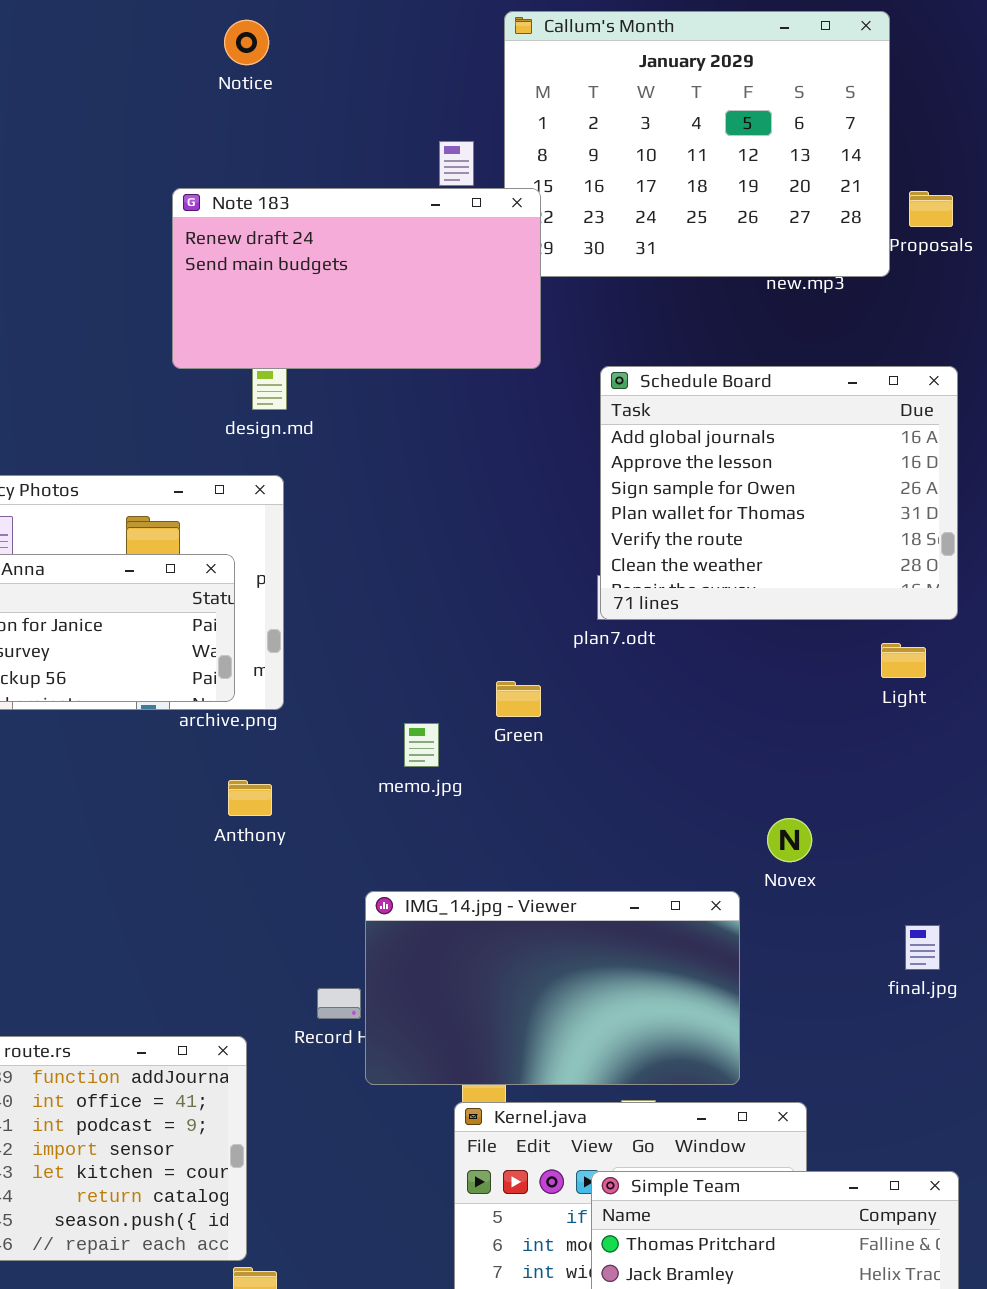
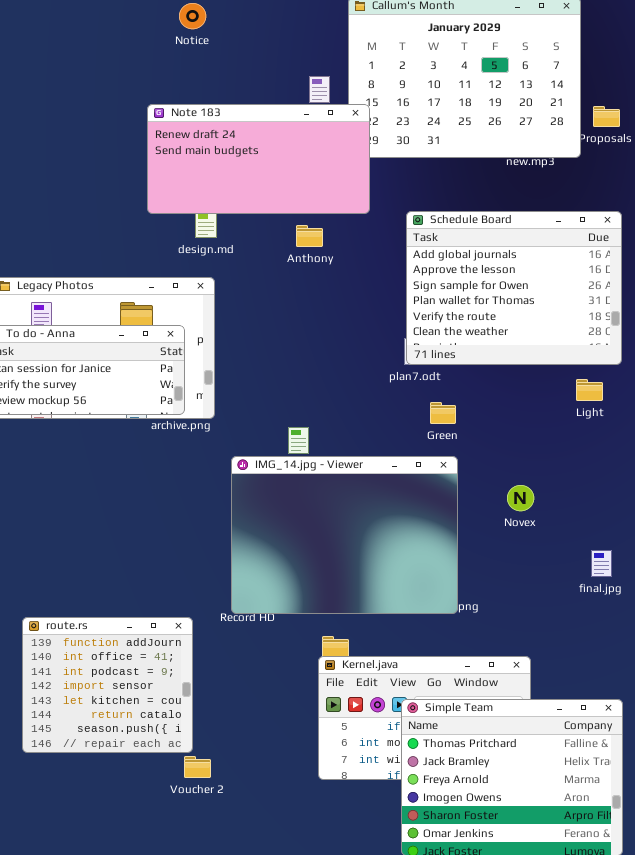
Green: [496,681,541,717] -> [430,402,456,424], moved
Anthony: [228,780,272,816] -> [296,225,323,247], moved
IMG_14.jpg - Viewer: [365,891,740,1085] -> [231,456,458,614], moved, resized

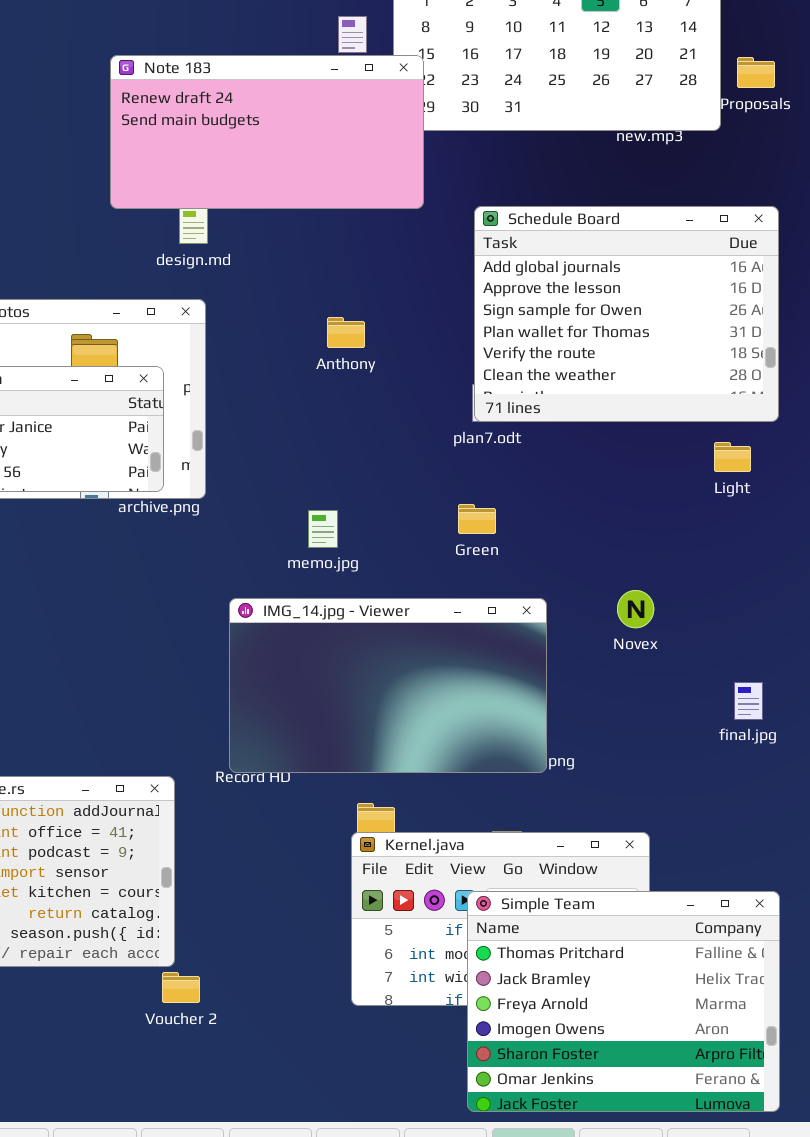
Anthony: [296,225,323,247] -> [327,317,365,348], moved
Green: [430,402,456,424] -> [458,504,496,534], moved
IMG_14.jpg - Viewer: [231,456,458,614] -> [229,598,547,773], resized

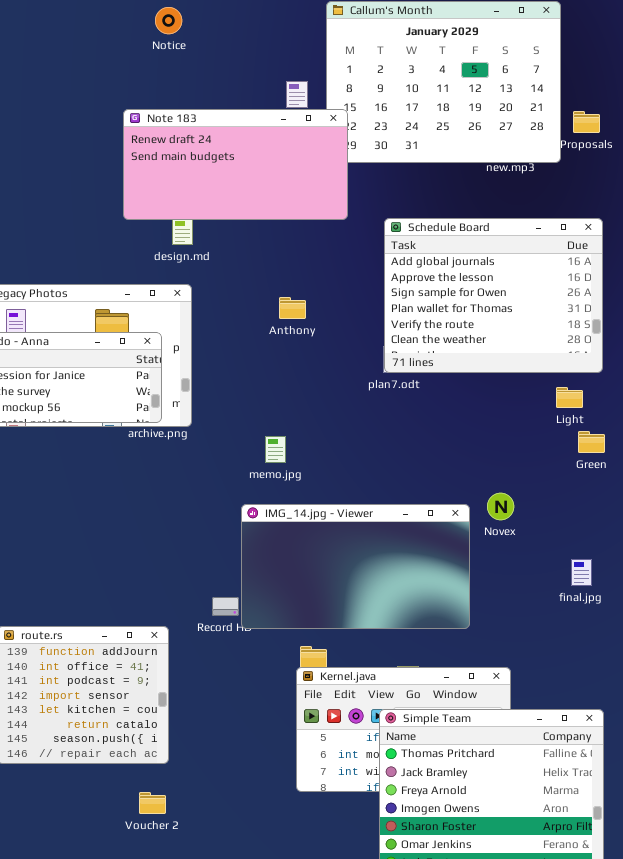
Green: [458,504,496,534] -> [578,431,605,453], moved
IMG_14.jpg - Viewer: [229,598,547,773] -> [241,504,470,629], moved
Voucher 2: [162,972,200,1003] -> [139,792,166,814], moved

